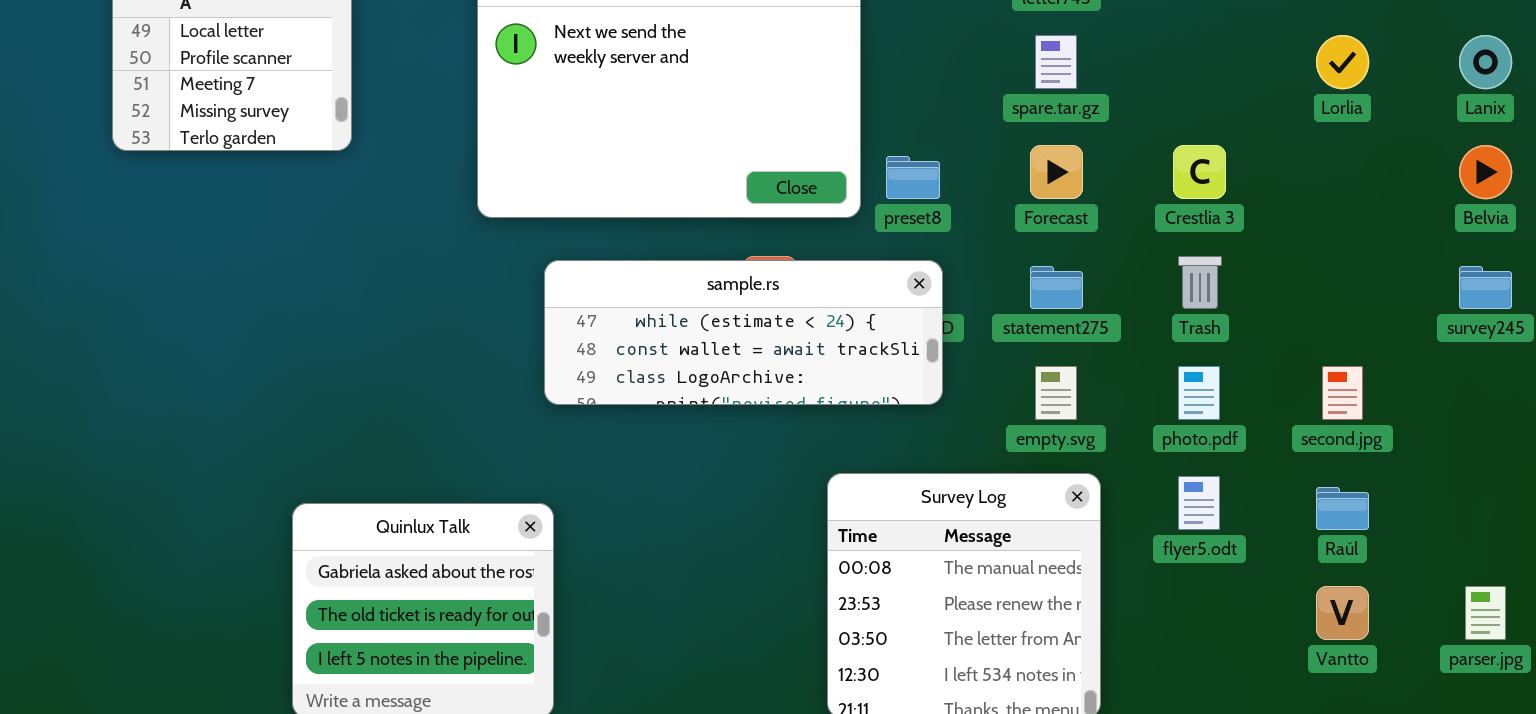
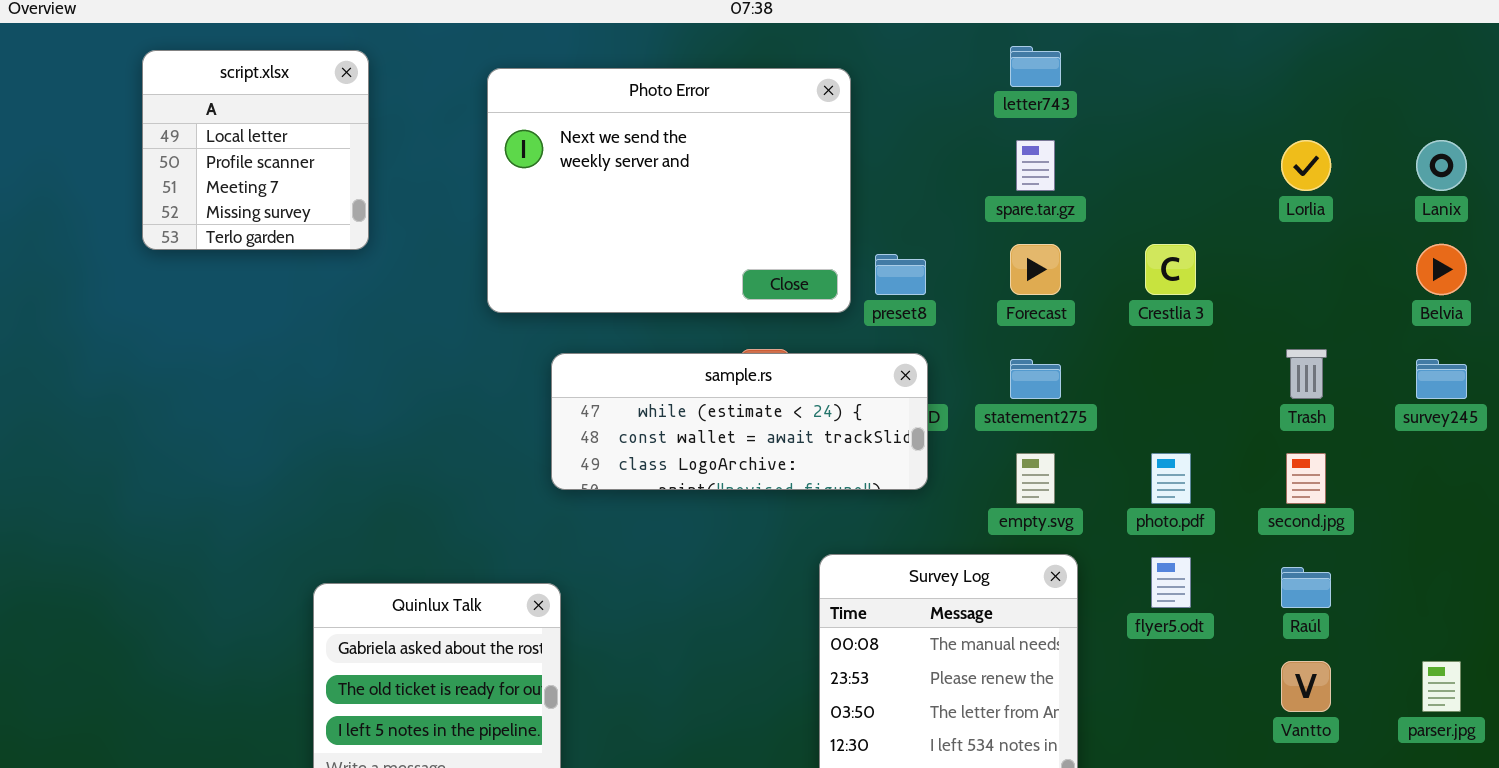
Trash: [1178,256,1222,309] -> [1286,349,1327,399], moved

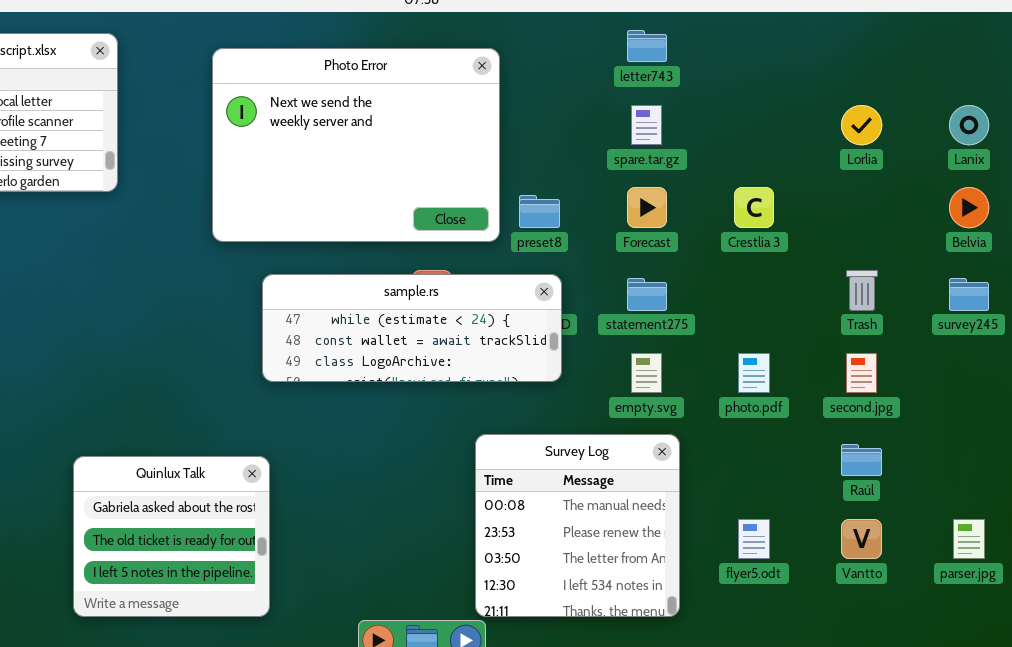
flyer5.odt: [1151,557,1191,608] -> [738,519,770,559], moved

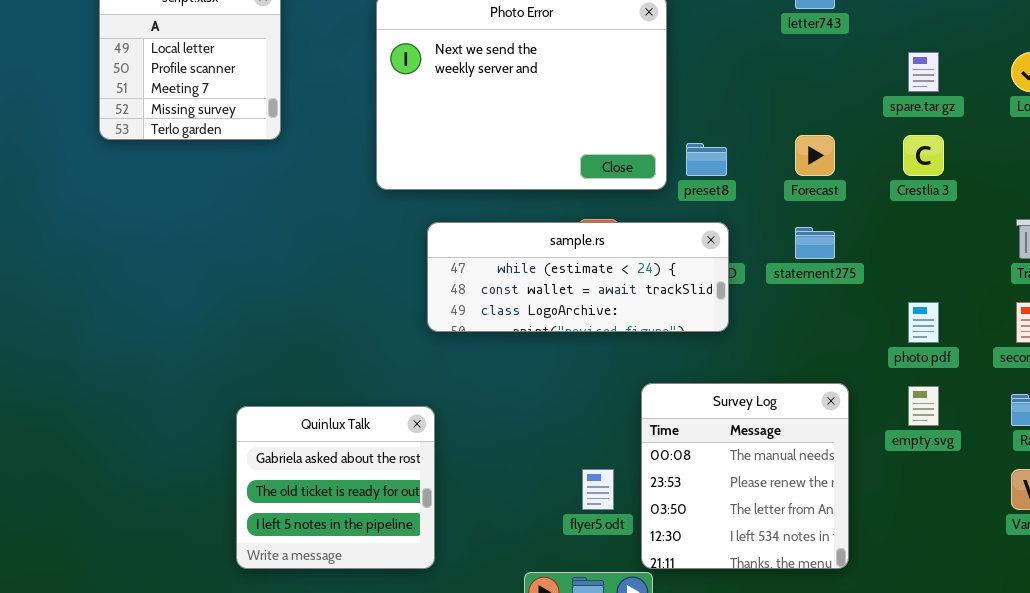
spare.tar.gz: [631,105,662,145] -> [908,52,939,92], moved
empty.svg: [631,353,662,393] -> [908,386,939,426], moved
flyer5.odt: [738,519,770,559] -> [582,469,614,510], moved

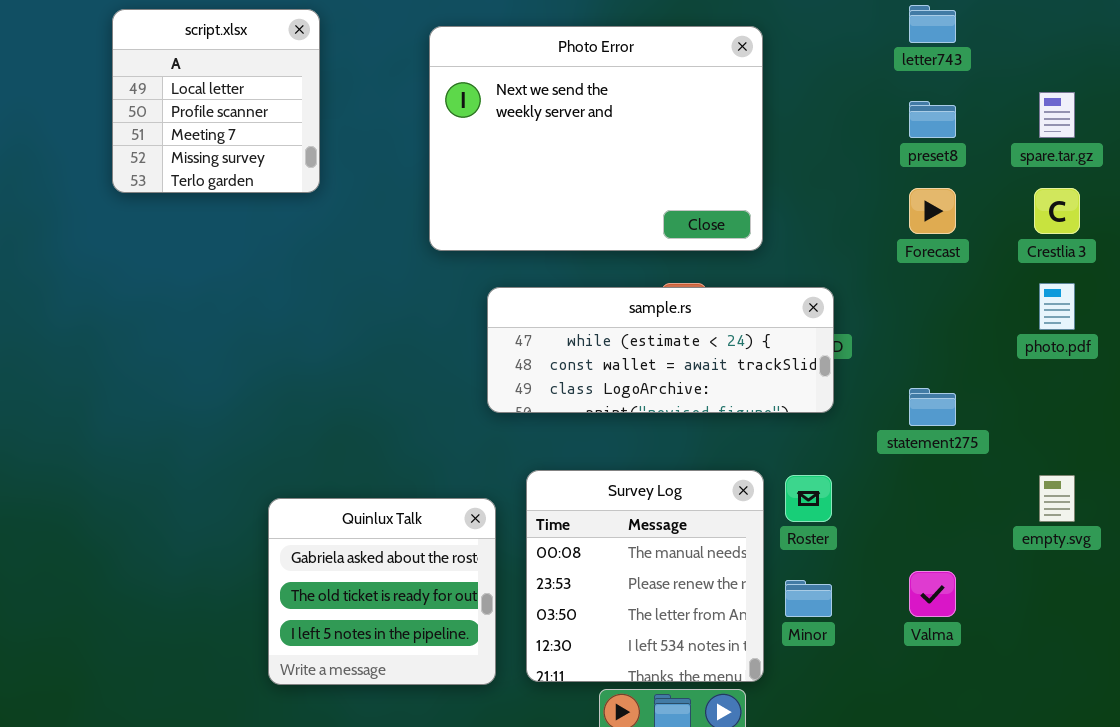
preset8: [686,143,727,176] -> [909,101,956,138], moved
statement275: [795,227,835,259] -> [909,388,956,426], moved
photo.pdf: [908,302,939,343] -> [1039,283,1075,330], moved
Survey Log: [641,383,849,569] -> [526,470,764,682], moved

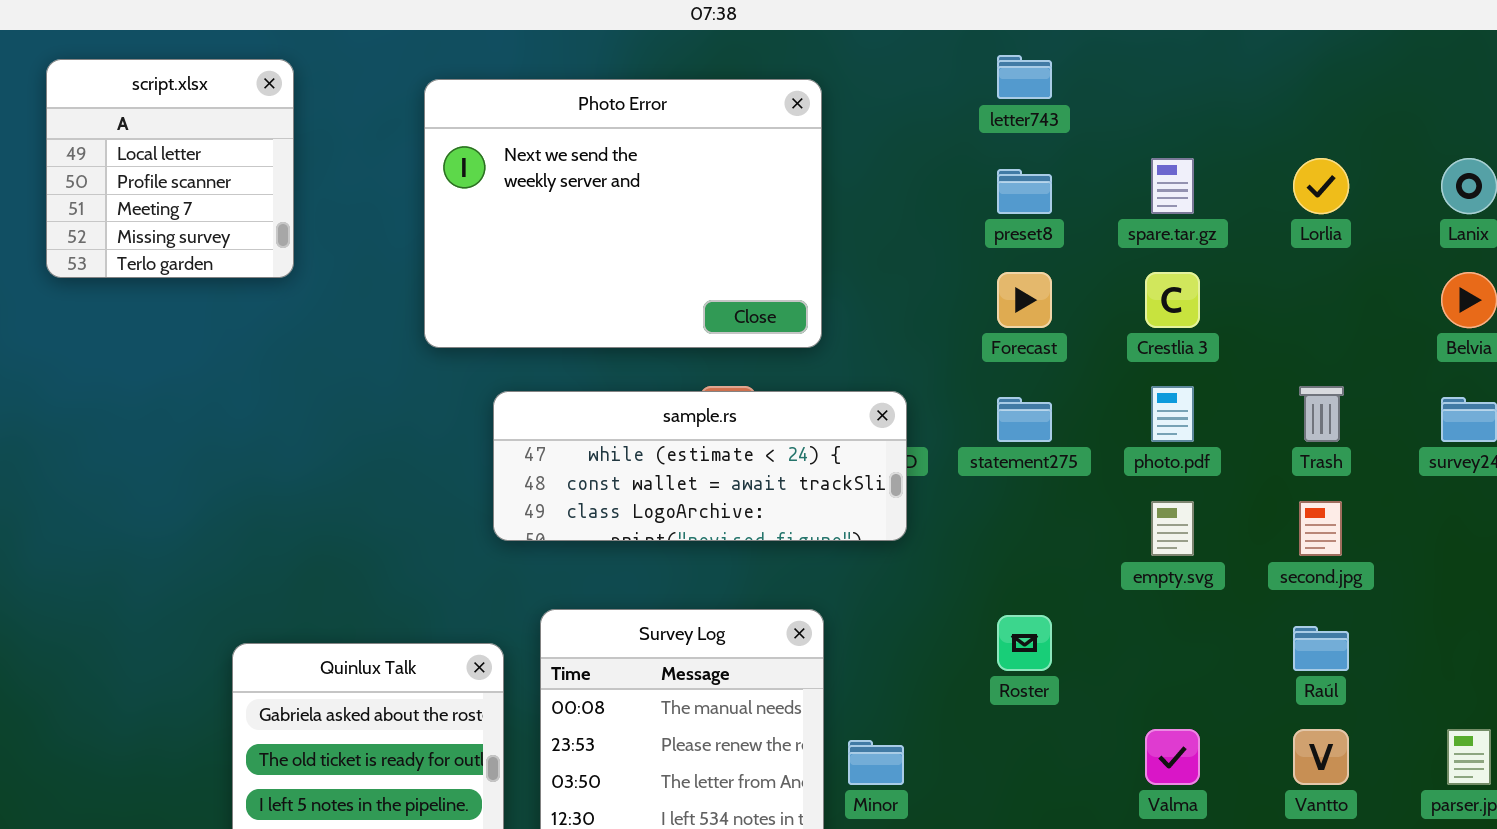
statement275: [909,388,956,426] -> [997,397,1052,442], moved
Roster: [785,475,832,522] -> [997,615,1052,671], moved
empty.svg: [1039,475,1075,522] -> [1151,501,1194,556], moved
Valma: [909,571,956,617] -> [1145,729,1200,785], moved

